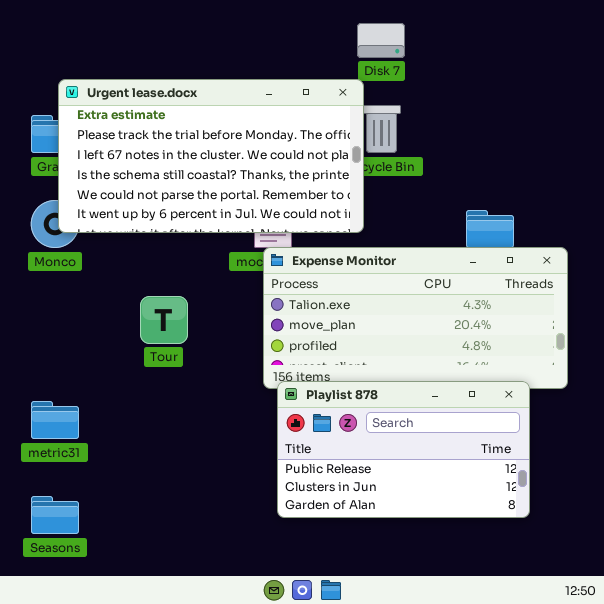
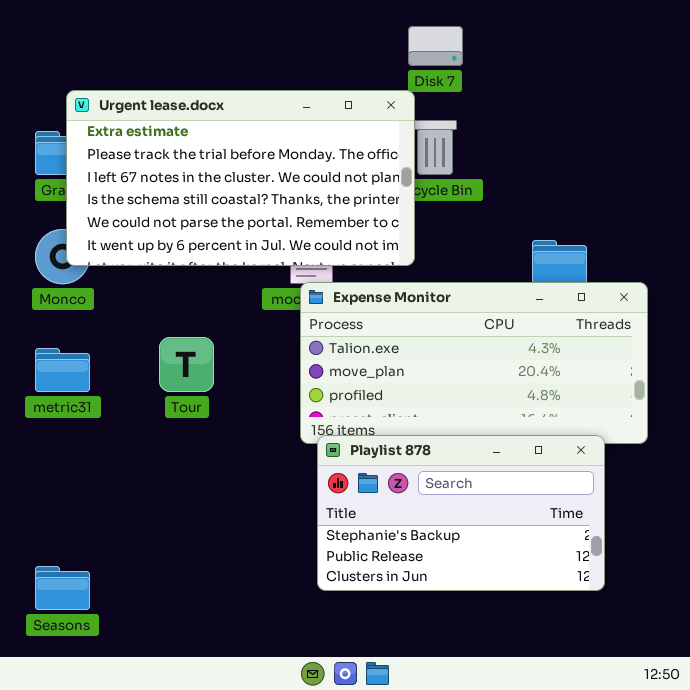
Playlist 878: [277,381,530,518] -> [317,435,605,591], scrolled up 1 row
metric31: [31,401,79,439] -> [35,348,90,392], moved

